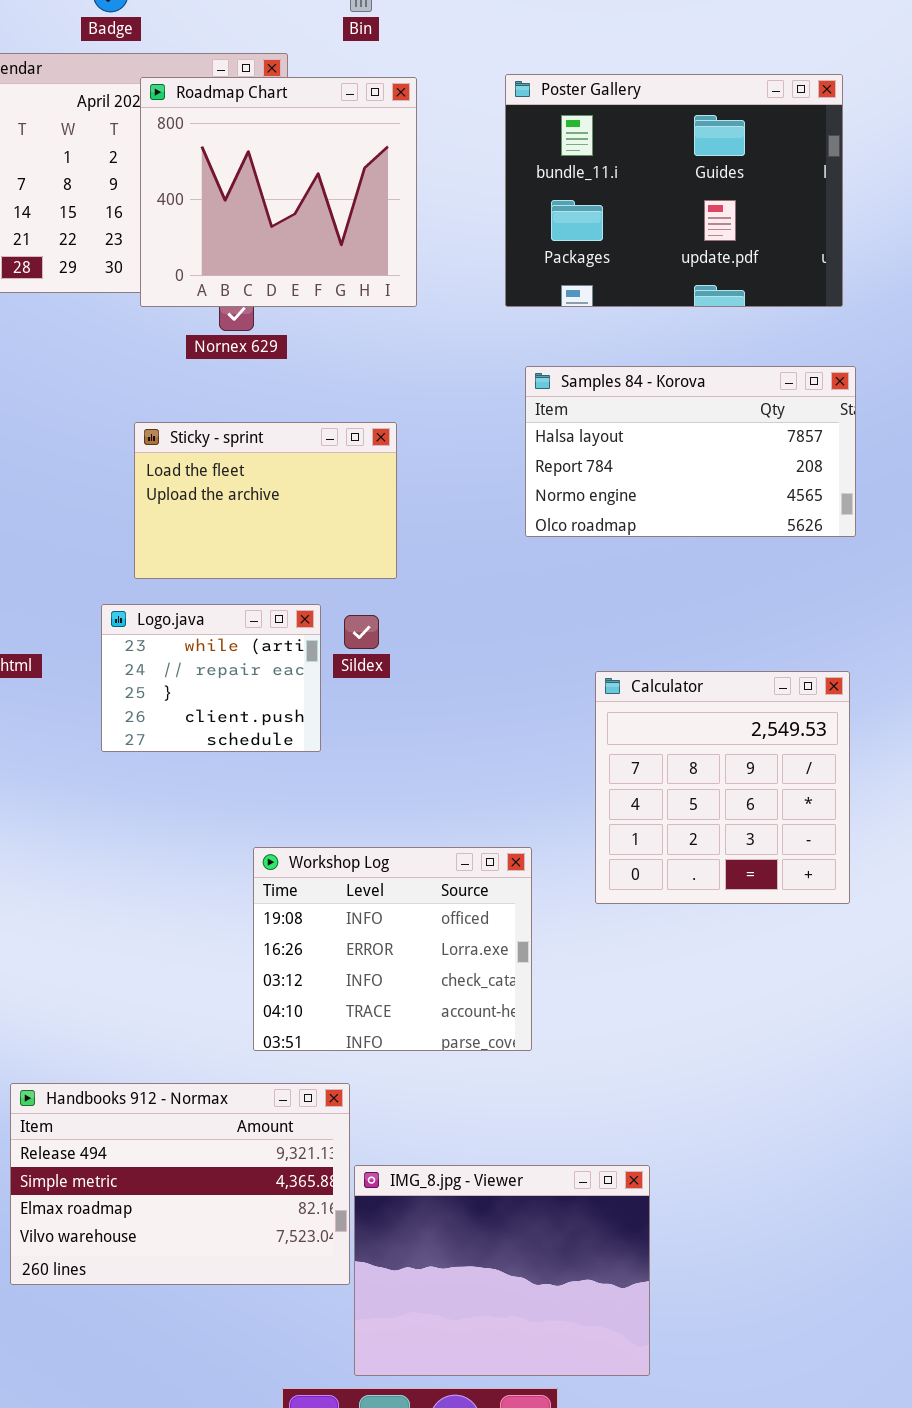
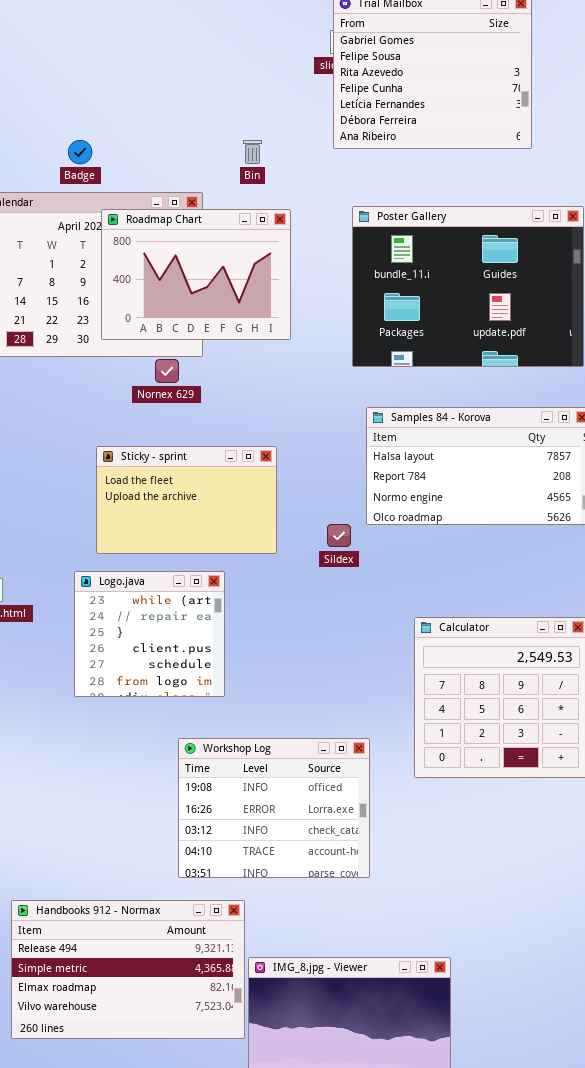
Roadmap Chart: [140,77,417,307] -> [101,209,291,340], resized
Logo.java: [101,604,321,752] -> [74,571,225,697], resized
Sildex: [344,615,379,649] -> [327,524,351,547], moved

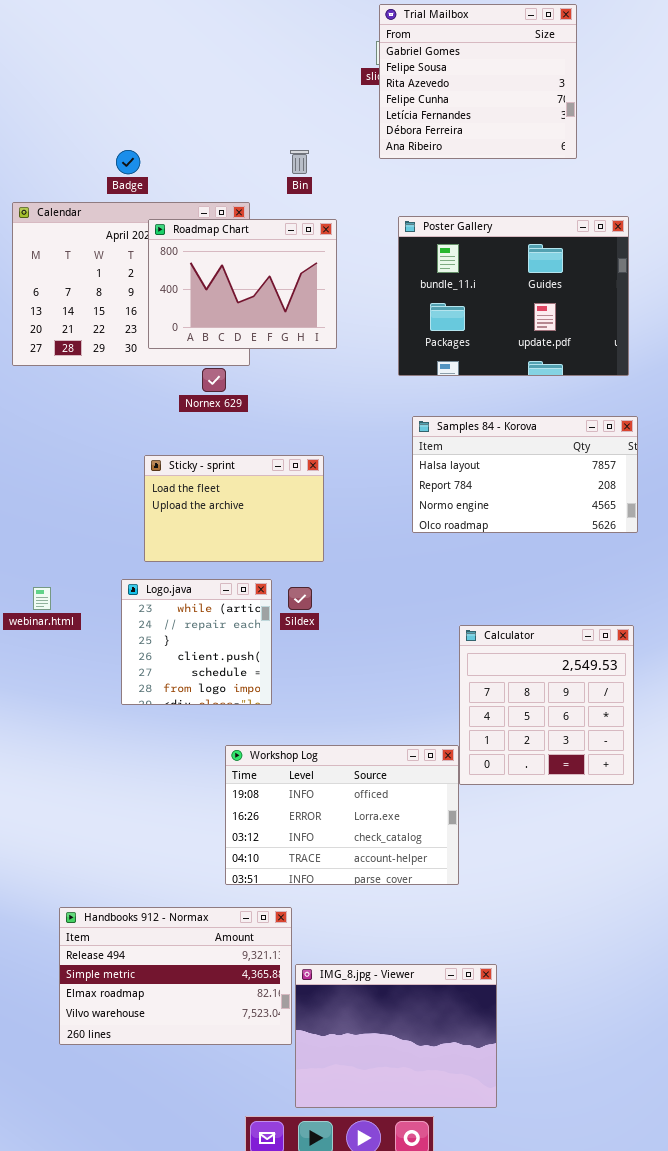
Sildex: [327,524,351,547] -> [288,587,312,610], moved
Workshop Log: [178,738,370,878] -> [225,745,459,885], resized

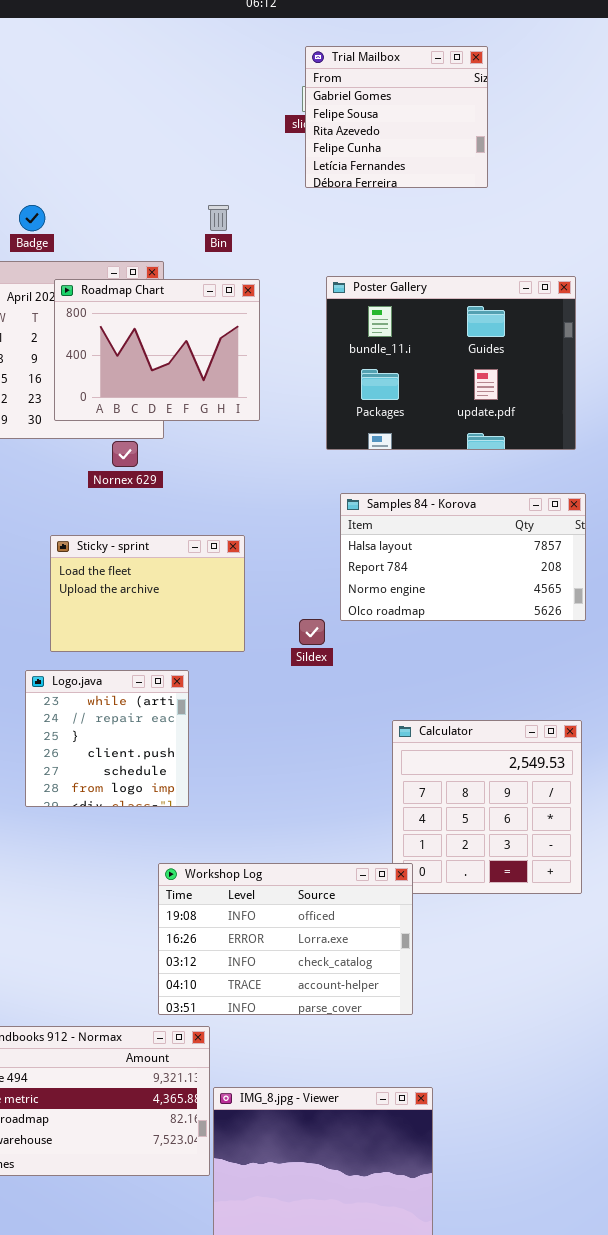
Trial Mailbox: [379,4,577,159] -> [305,46,488,188], resized
Sildex: [288,587,312,610] -> [299,619,325,645], moved
Workshop Log: [225,745,459,885] -> [158,863,413,1015], moved

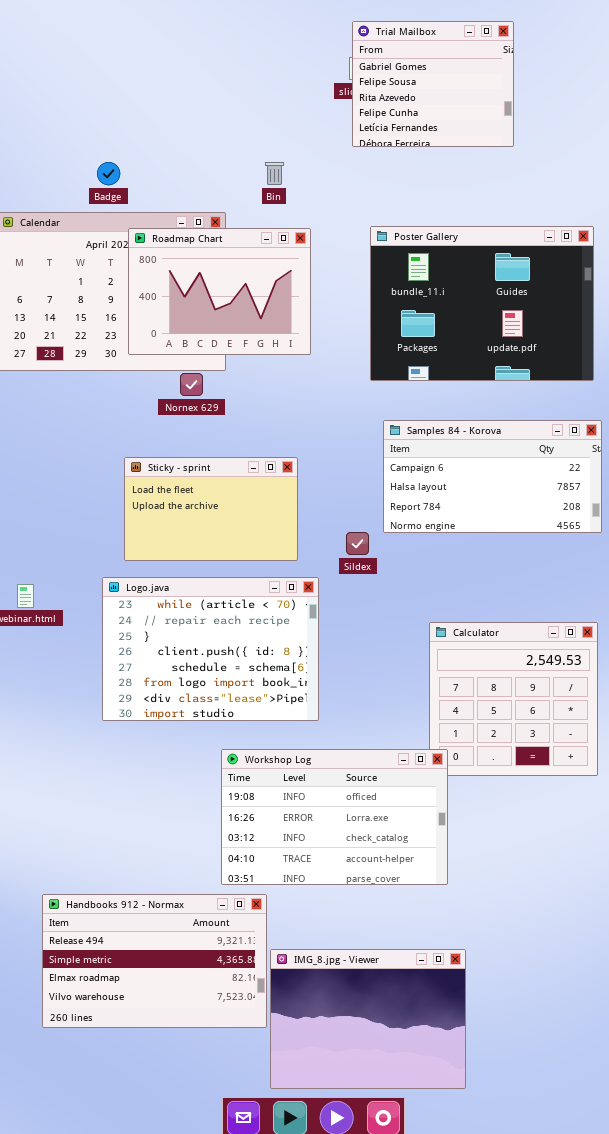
Samples 84 - Korova: [340,493,586,621] -> [383,420,602,533], scrolled up 1 row
Logo.java: [25,670,189,807] -> [102,577,319,721], resized

